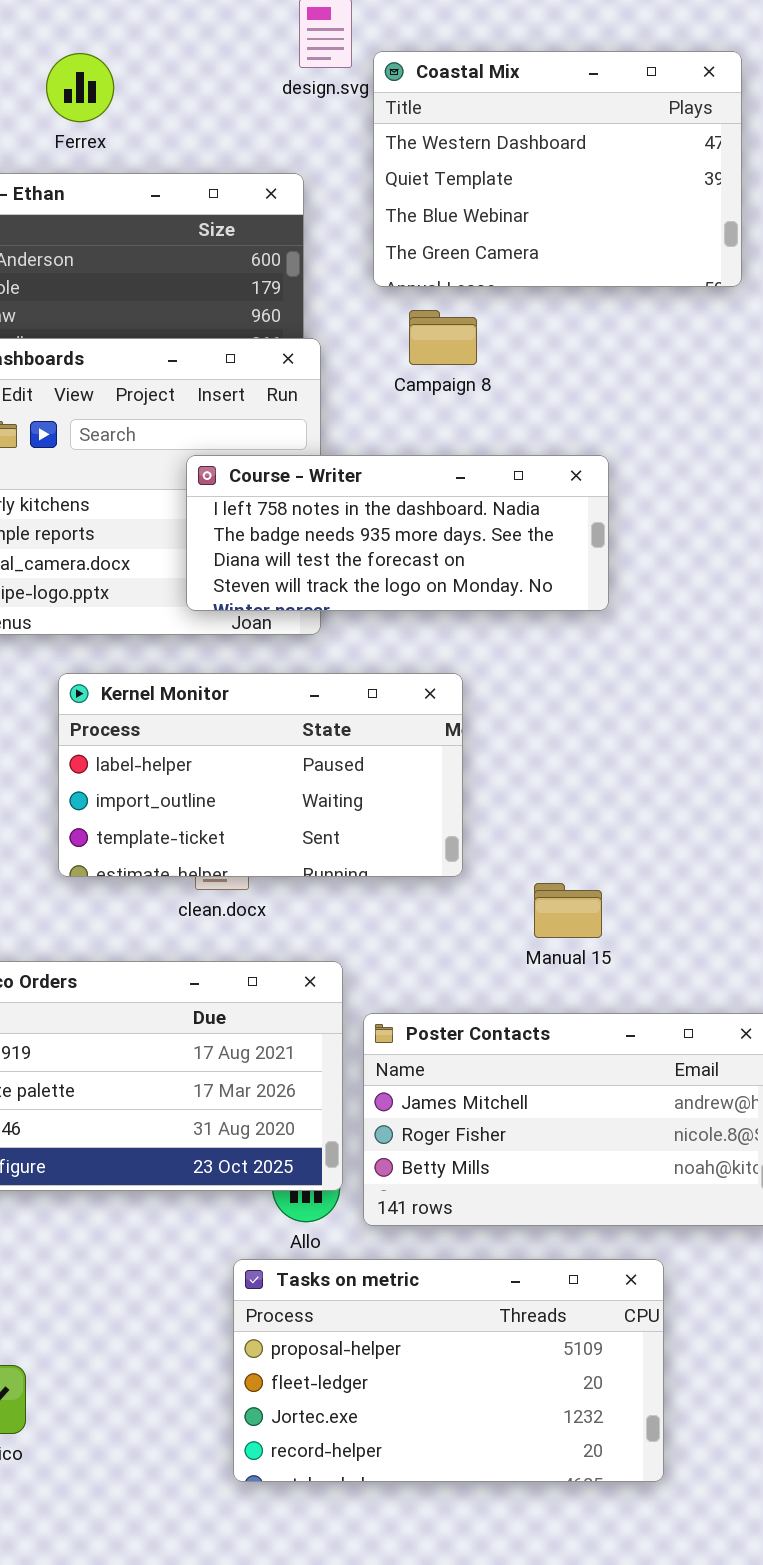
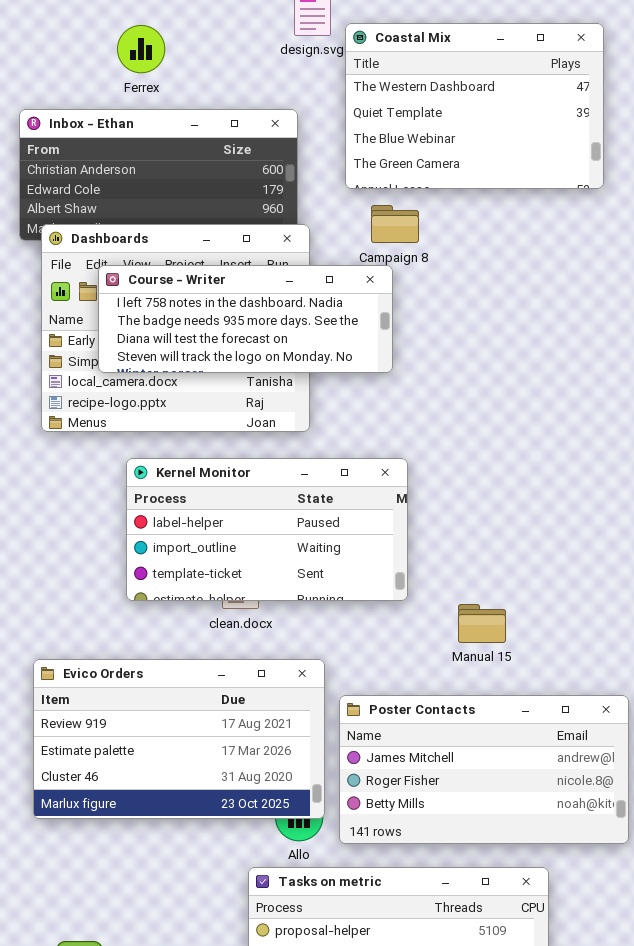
Course - Writer: [186,455,609,611] -> [98,265,393,373], moved

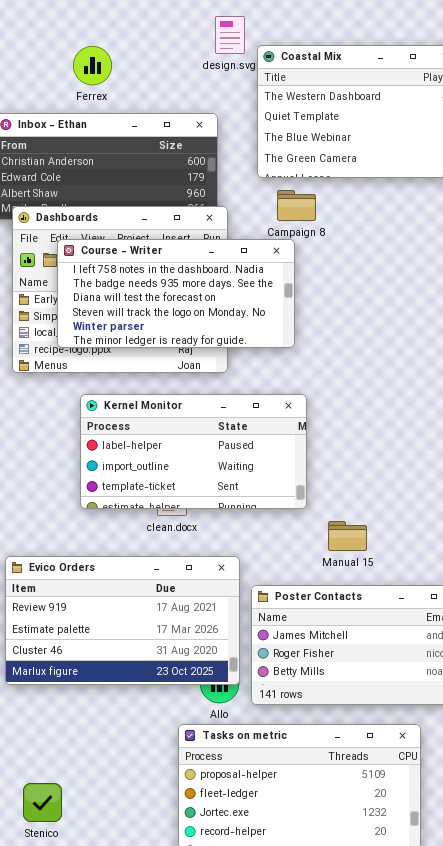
Course - Writer: [98,265,393,373] -> [57,239,295,348], resized
Manual 15: [458,604,506,643] -> [328,521,367,551], moved

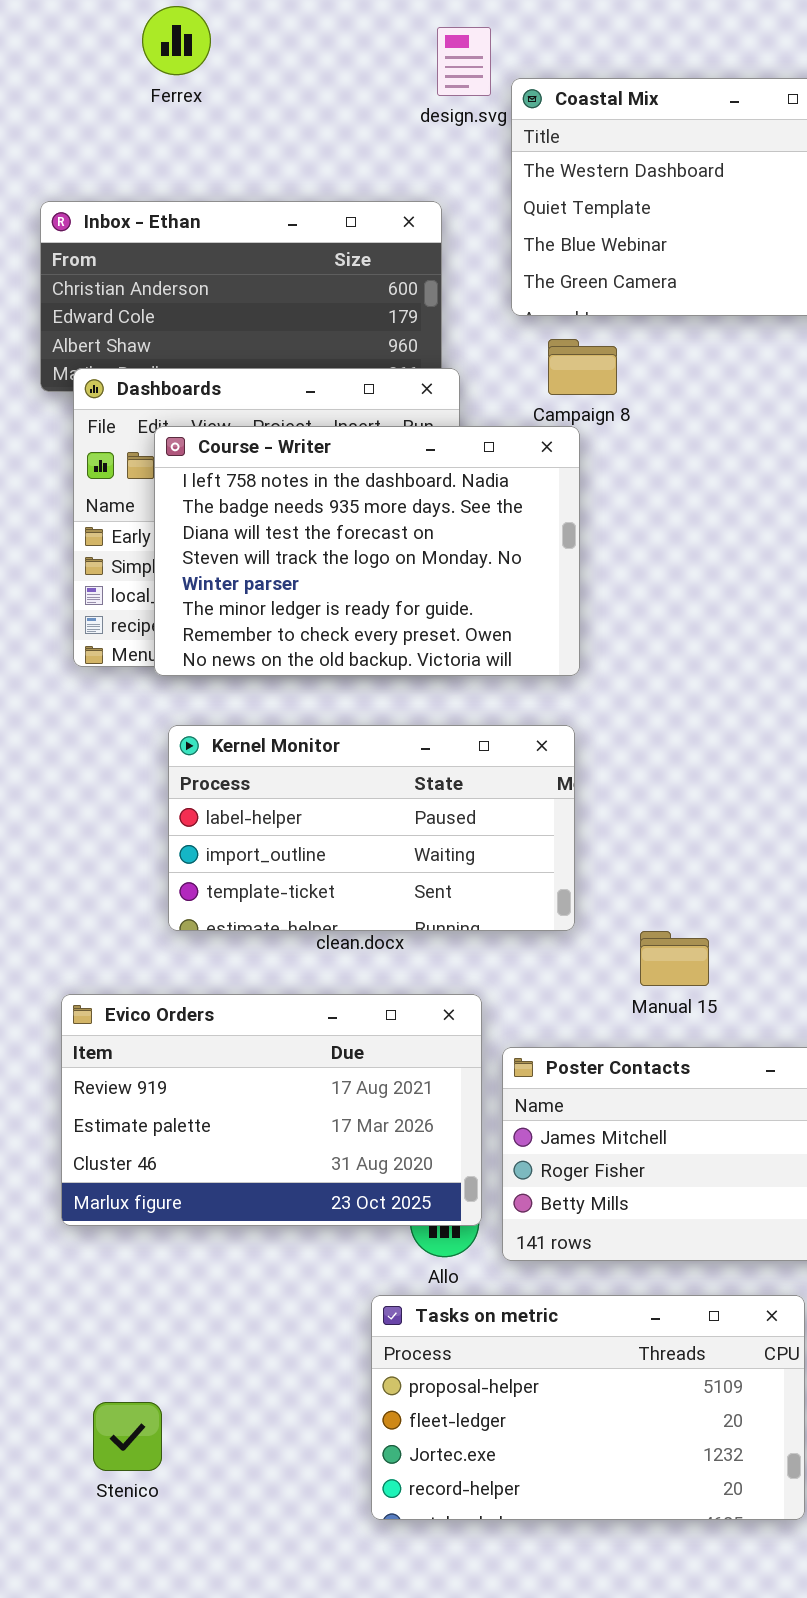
Ferrex: [73,46,112,85] -> [142,6,211,75], moved
Course - Writer: [57,239,295,348] -> [154,426,580,676], resized
Kernel Monitor: [80,394,307,509] -> [168,725,575,931], moved

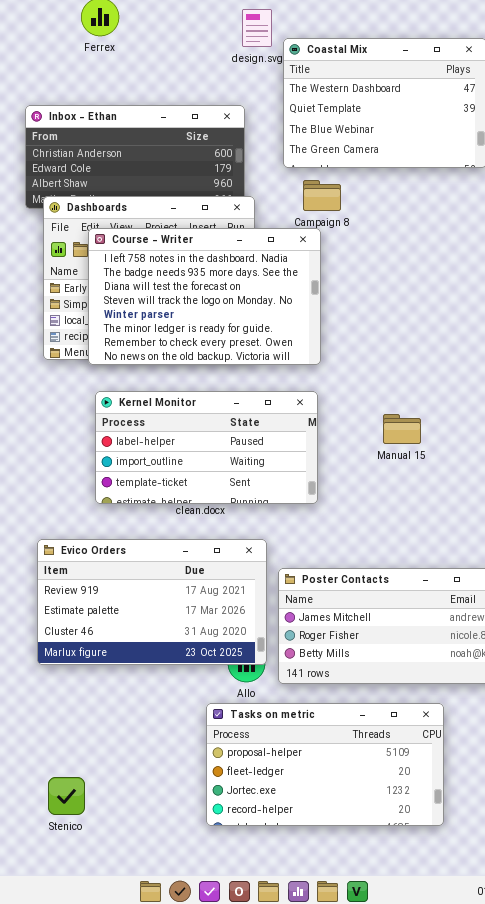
Manual 15: [640,931,709,986] -> [383,414,421,444], moved
Stenico: [93,1402,162,1471] -> [48,777,85,815], moved

